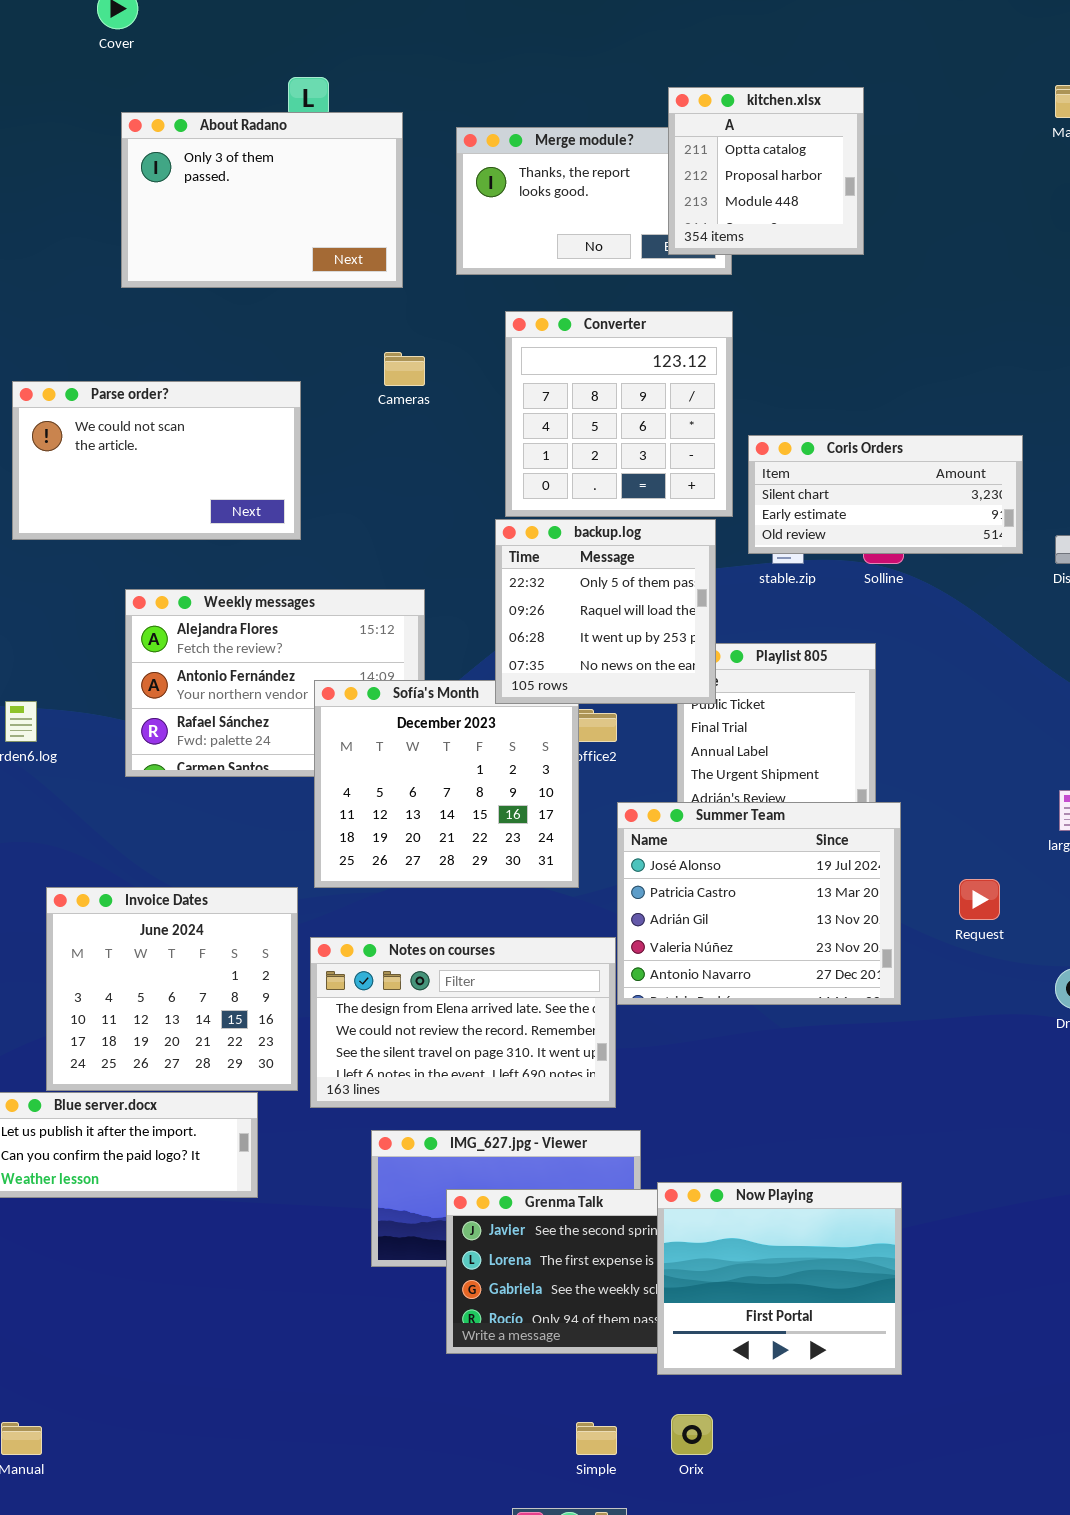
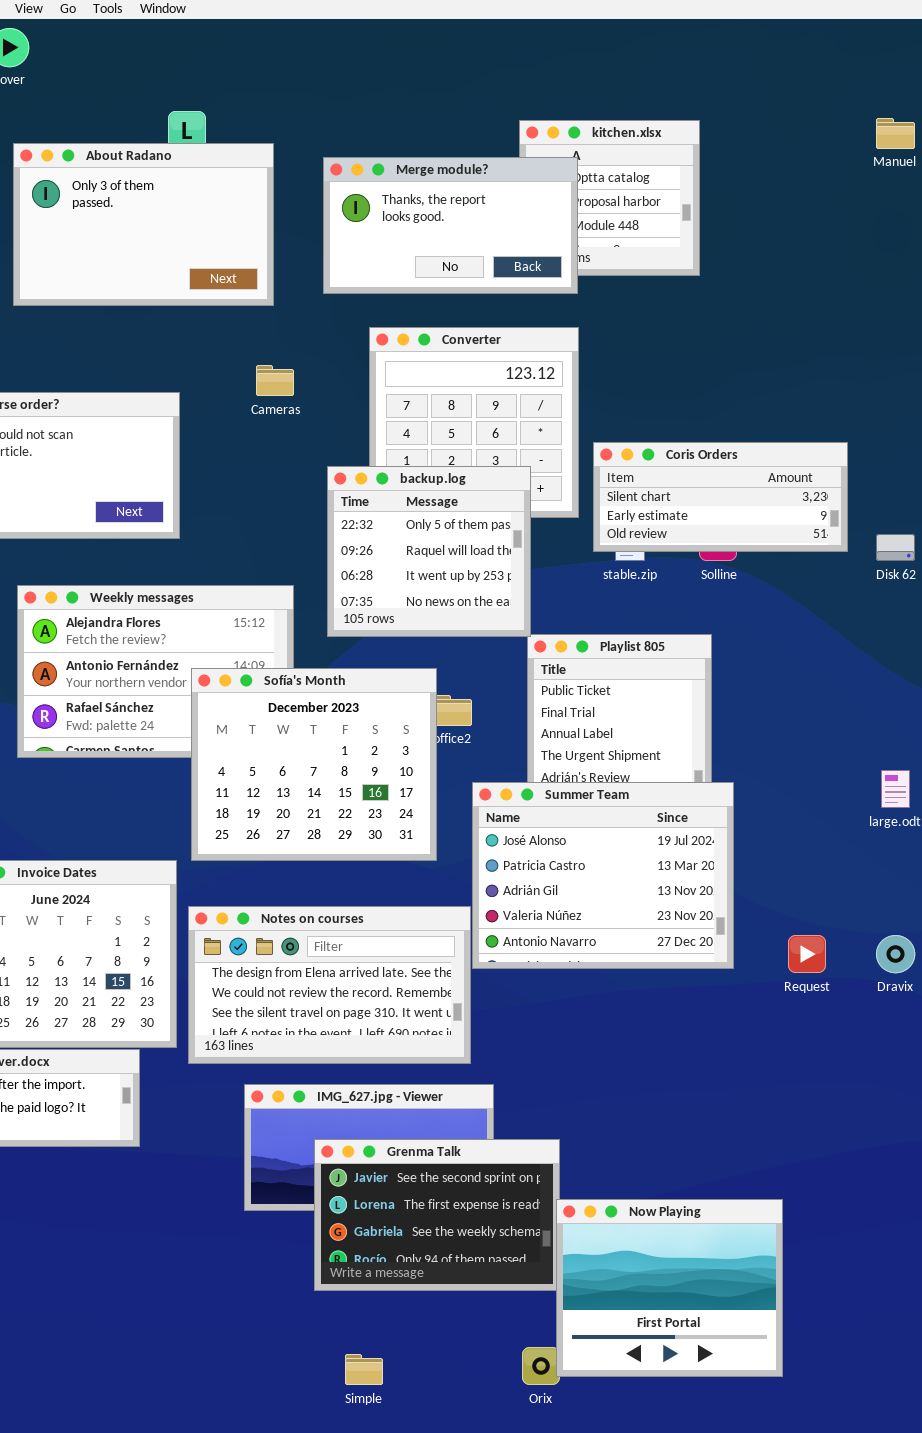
Merge module?: [456,127,732,275] -> [323,157,578,294], raised
backup.log: [495,519,716,704] -> [327,466,531,637], moved
Request: [959,879,1000,920] -> [788,935,826,973], moved
Now Playing: [657,1182,902,1375] -> [556,1199,783,1377], moved
Simple: [576,1422,617,1455] -> [345,1354,383,1385], moved

